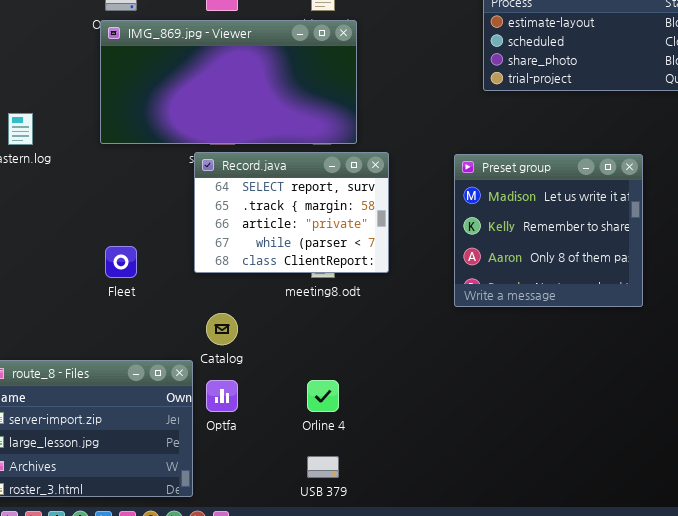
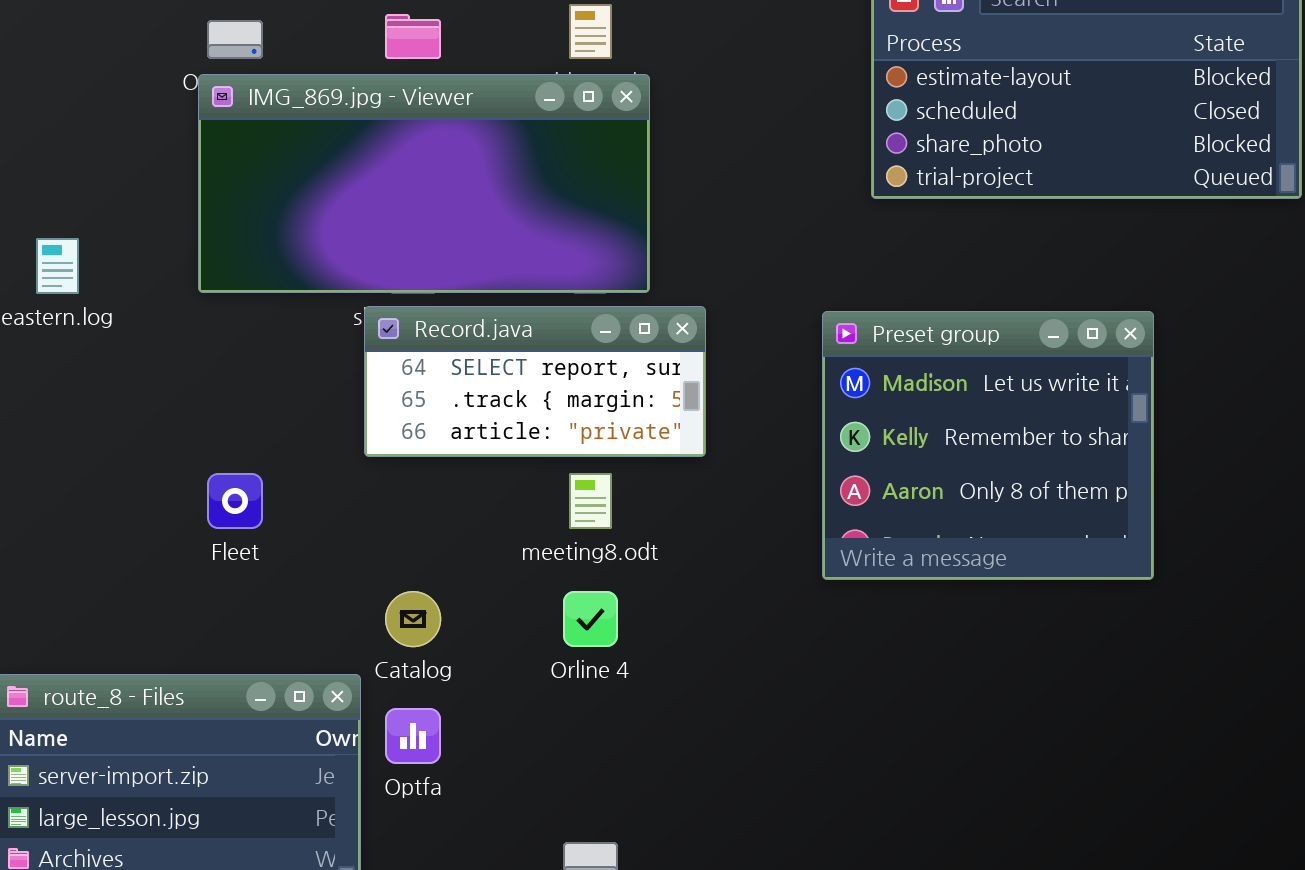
Record.java: [194,152,389,273] -> [364,306,706,457], resized
Orline 4: [307,380,339,412] -> [563,591,618,647], moved

